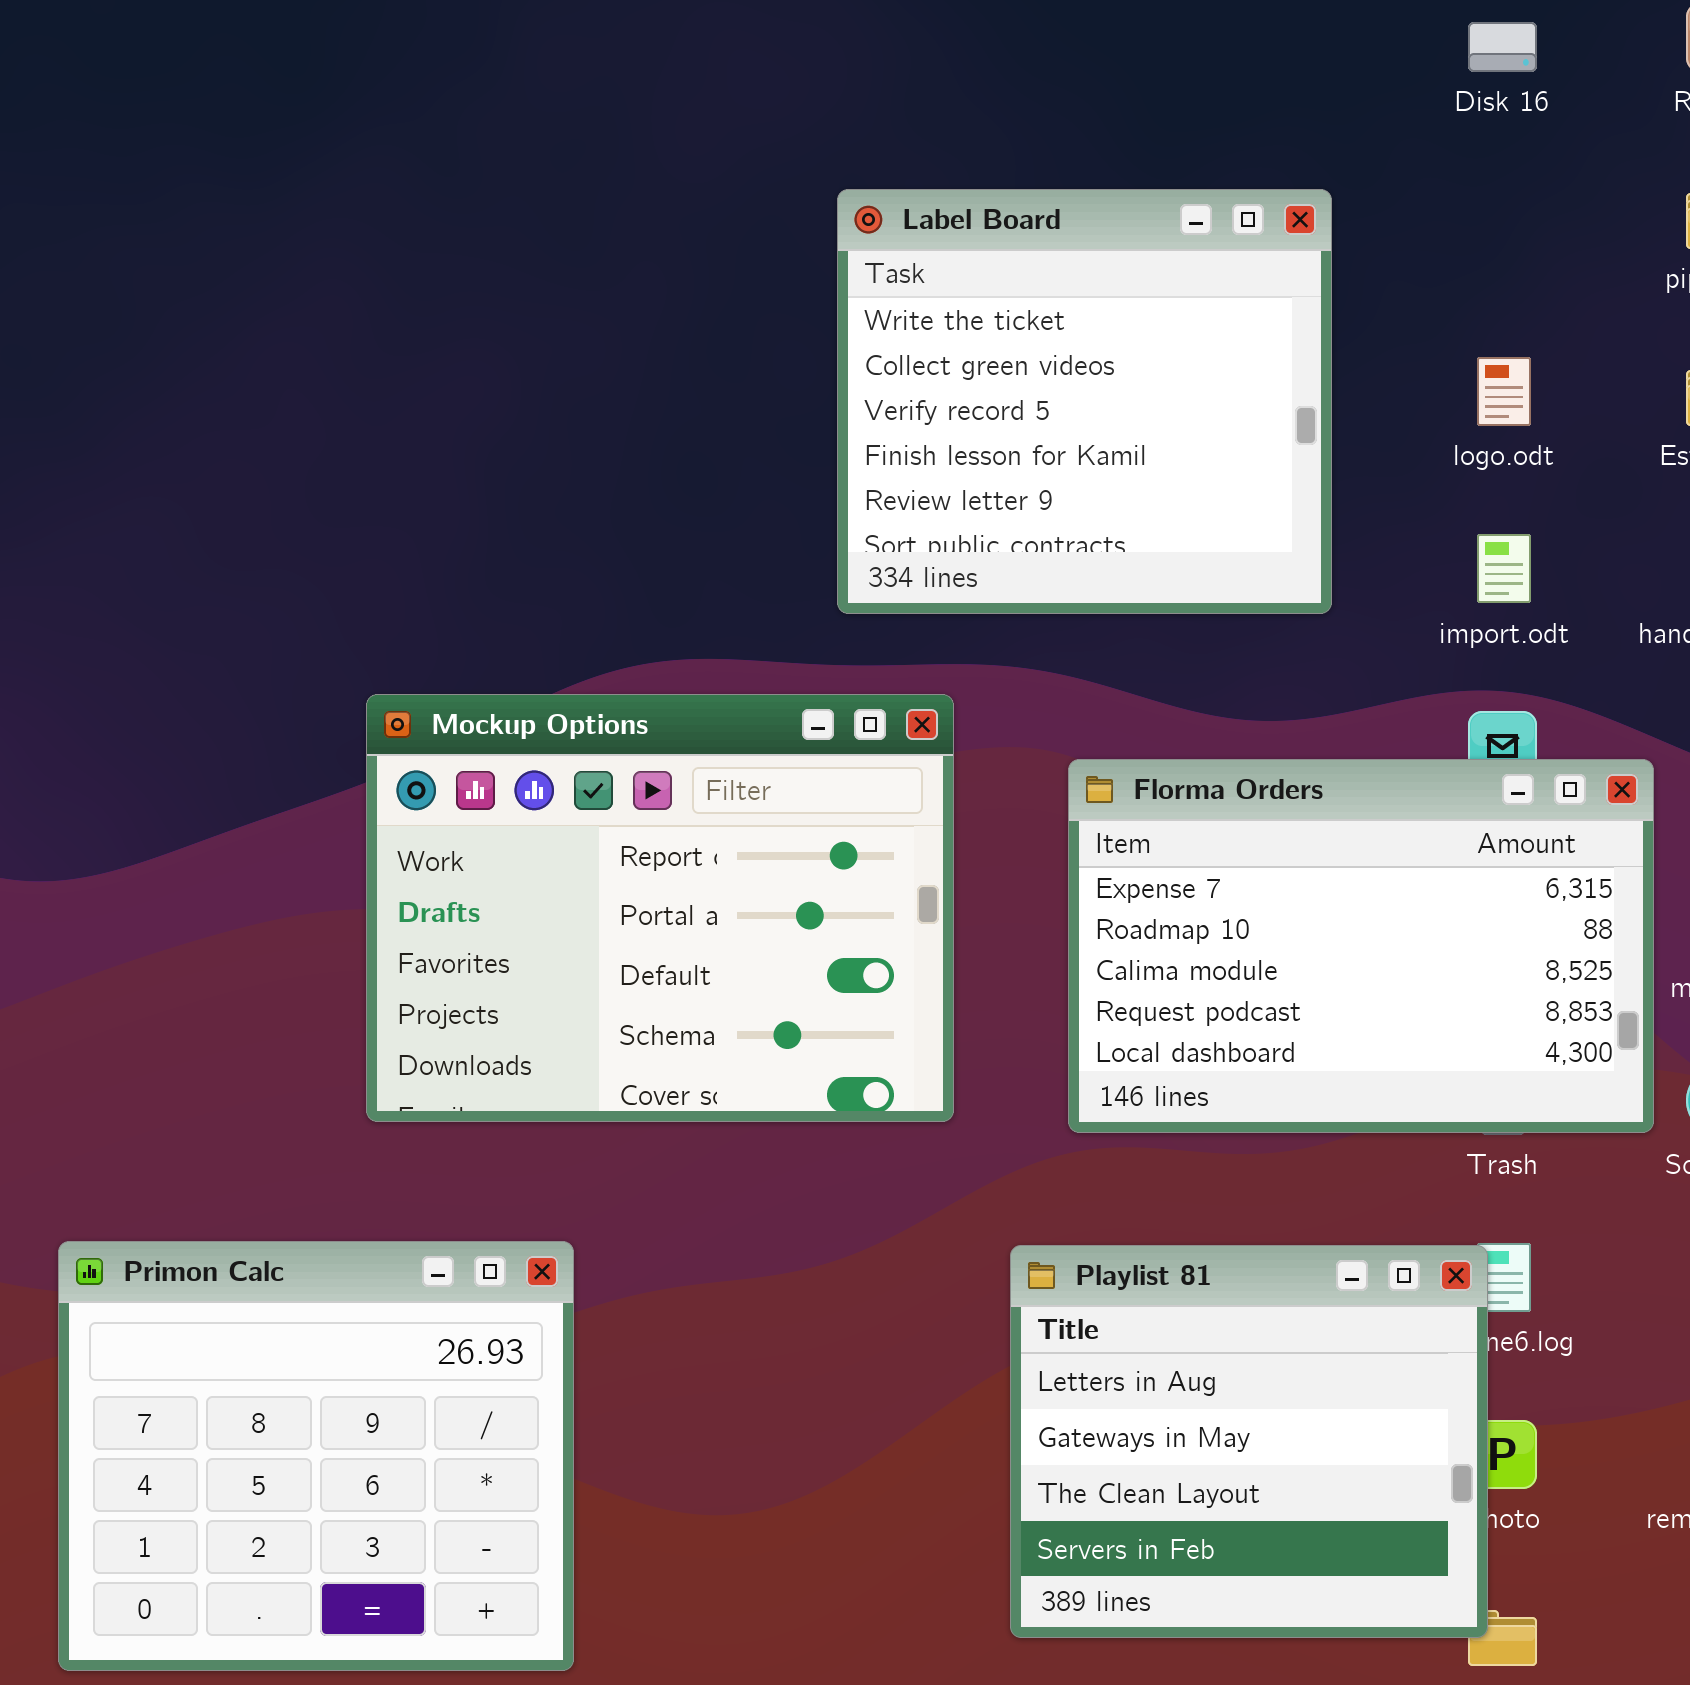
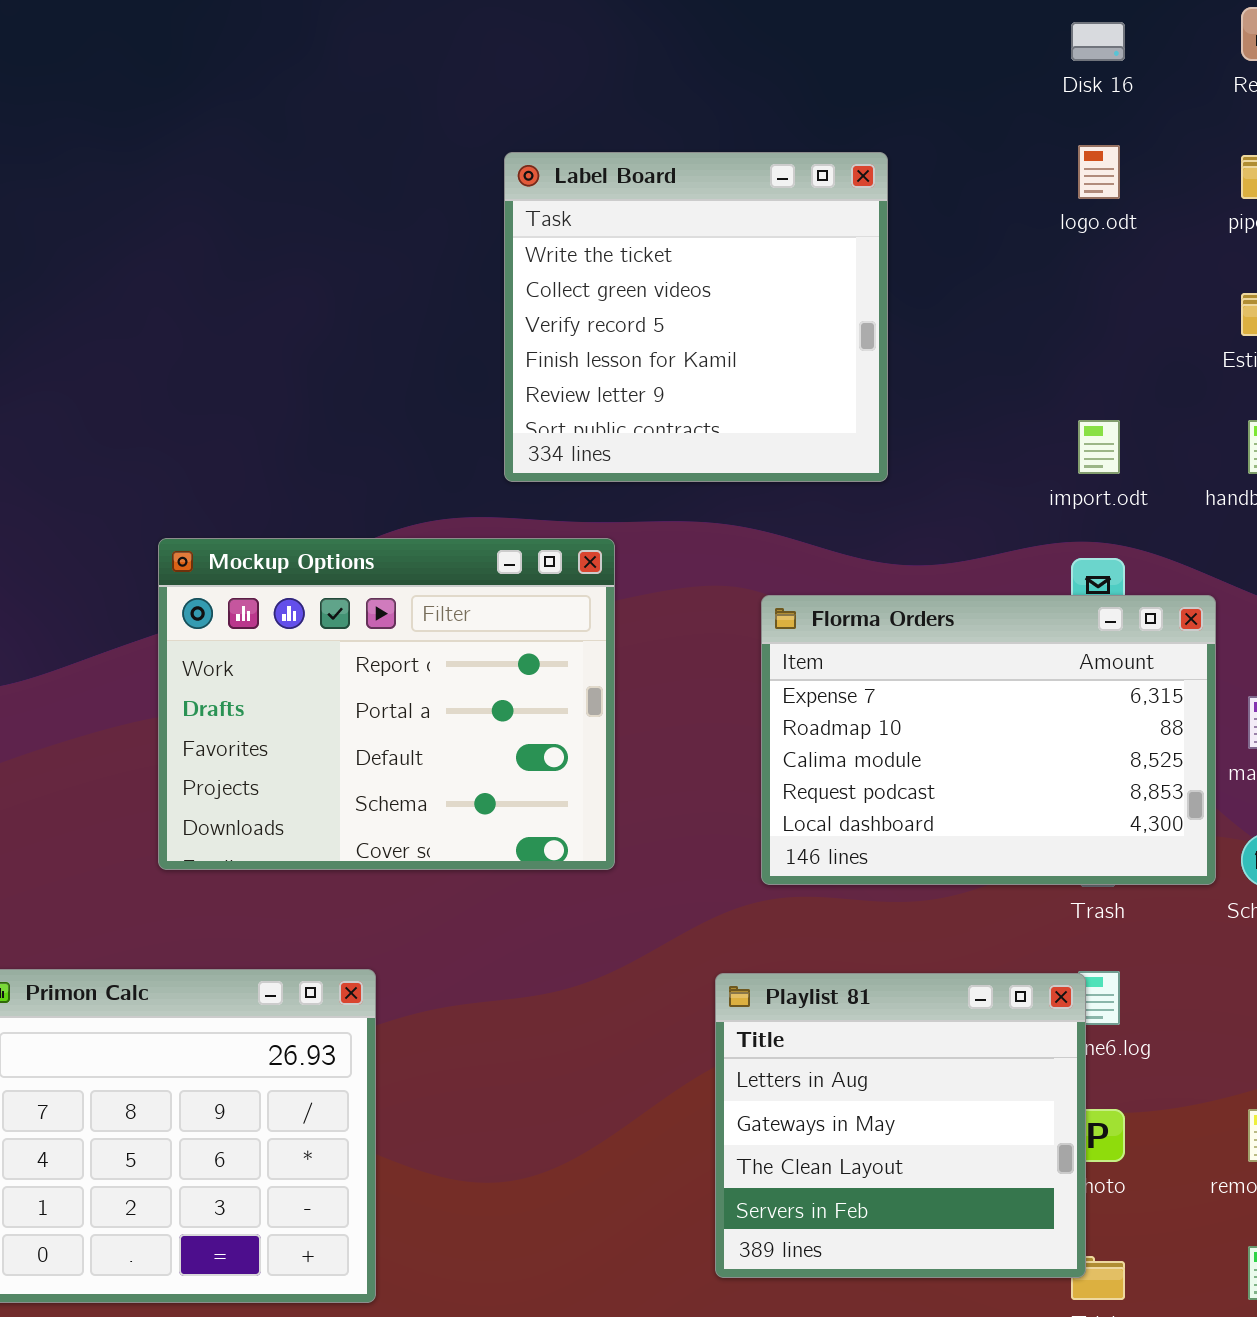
Label Board: [837,189,1332,614] -> [504,152,888,482], moved
logo.odt: [1477,357,1531,426] -> [1078,145,1120,199], moved
Mockup Options: [366,694,954,1122] -> [158,538,615,870], moved

